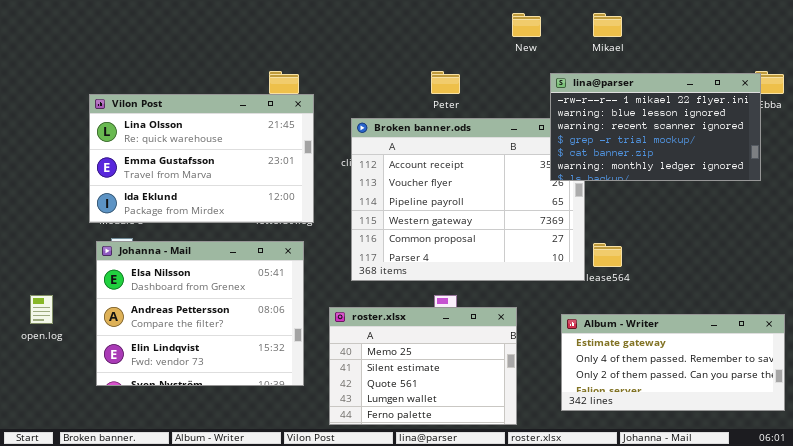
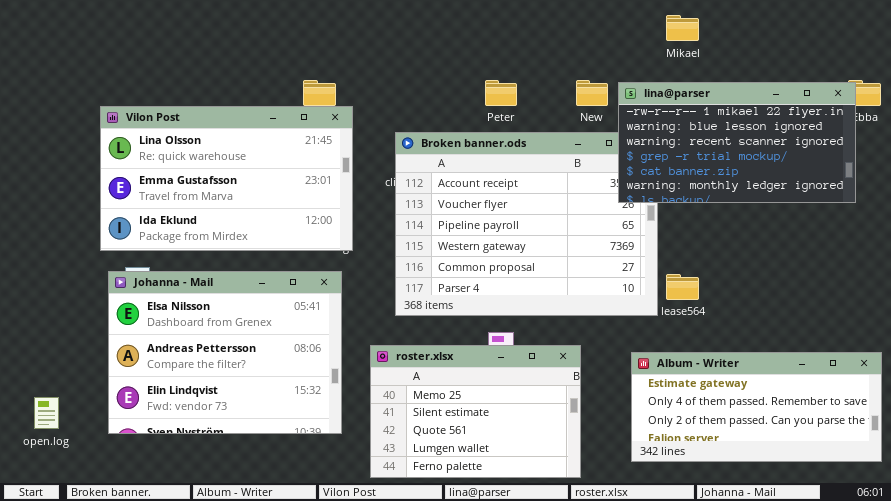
New: [512,13,541,37] -> [576,80,608,106], moved
open.log: [30,295,53,324] -> [34,397,59,429], moved

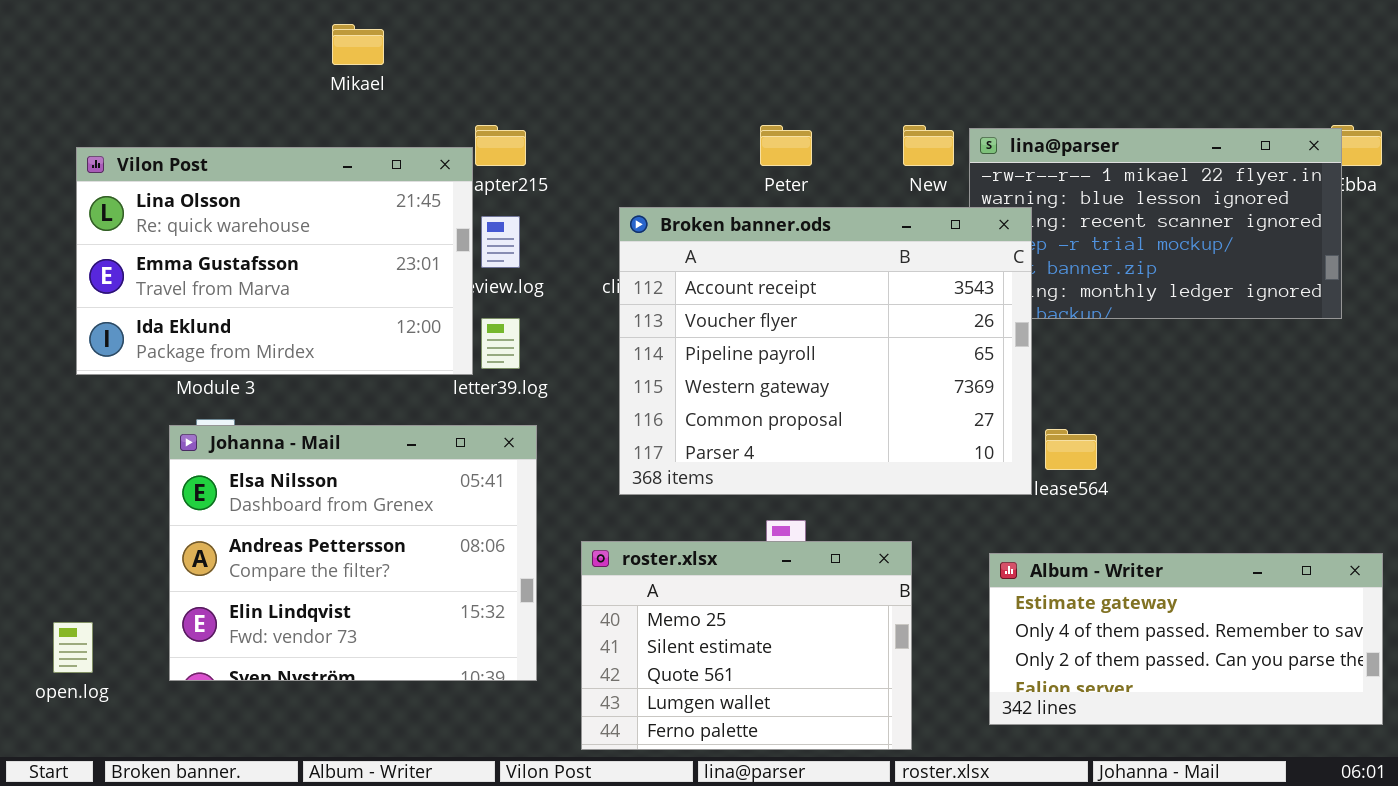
Mikael: [666,15,699,41] -> [332,24,384,65], moved
Vilon Post: [100,106,353,251] -> [76,147,473,375], moved
Broken banner.ods: [395,132,658,316] -> [619,207,1032,495], raised

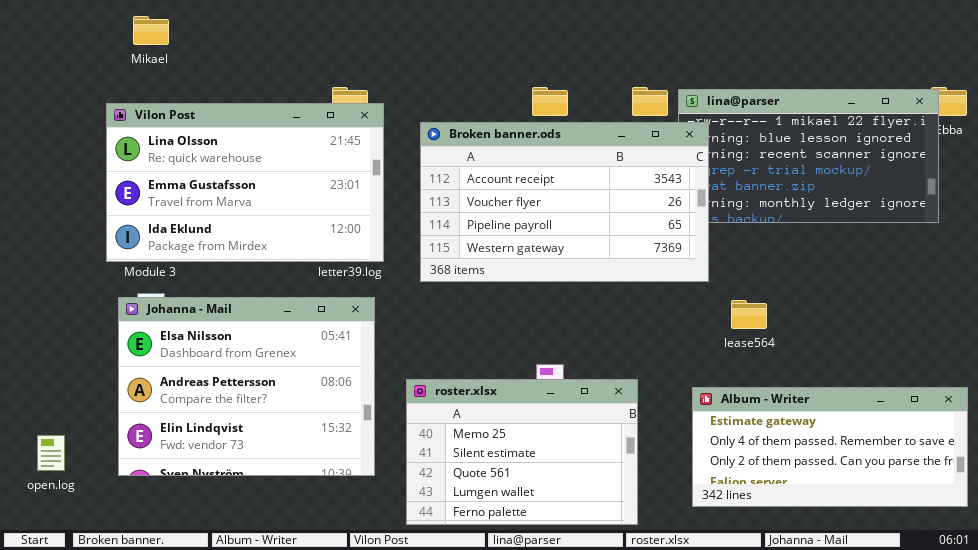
Mikael: [332,24,384,65] -> [133,16,169,45], moved
Vilon Post: [76,147,473,375] -> [106,103,384,262], moved
Broken banner.ods: [619,207,1032,495] -> [420,122,709,282], moved, resized

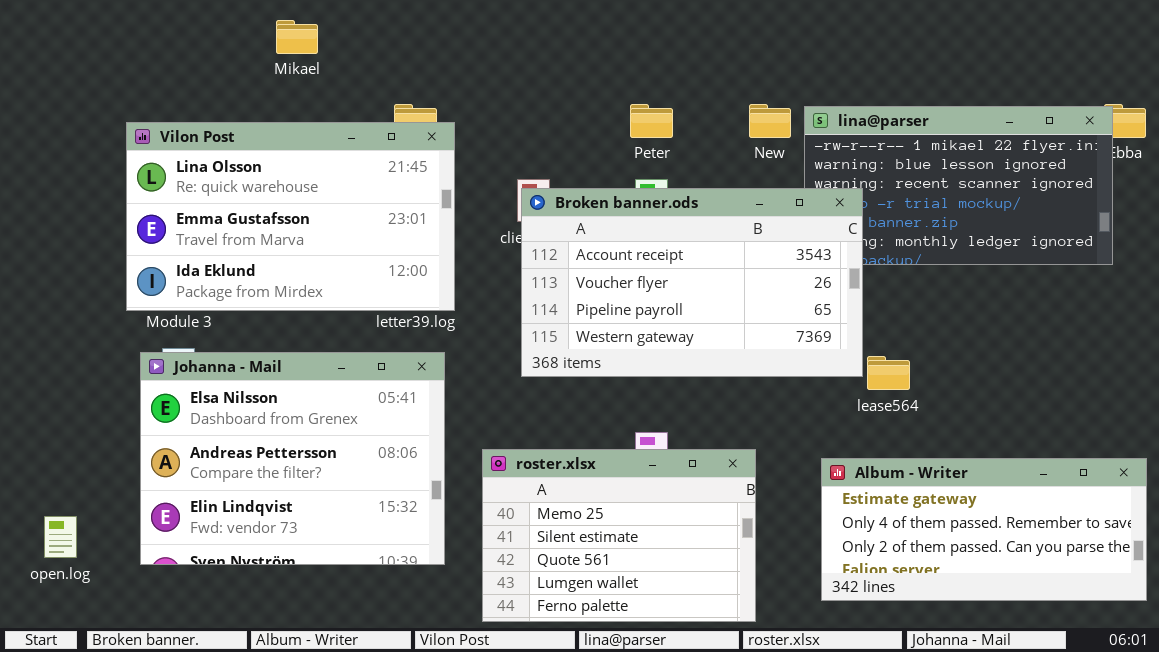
Mikael: [133,16,169,45] -> [276,20,318,54], moved
Broken banner.ods: [420,122,709,282] -> [521,188,863,377], moved

